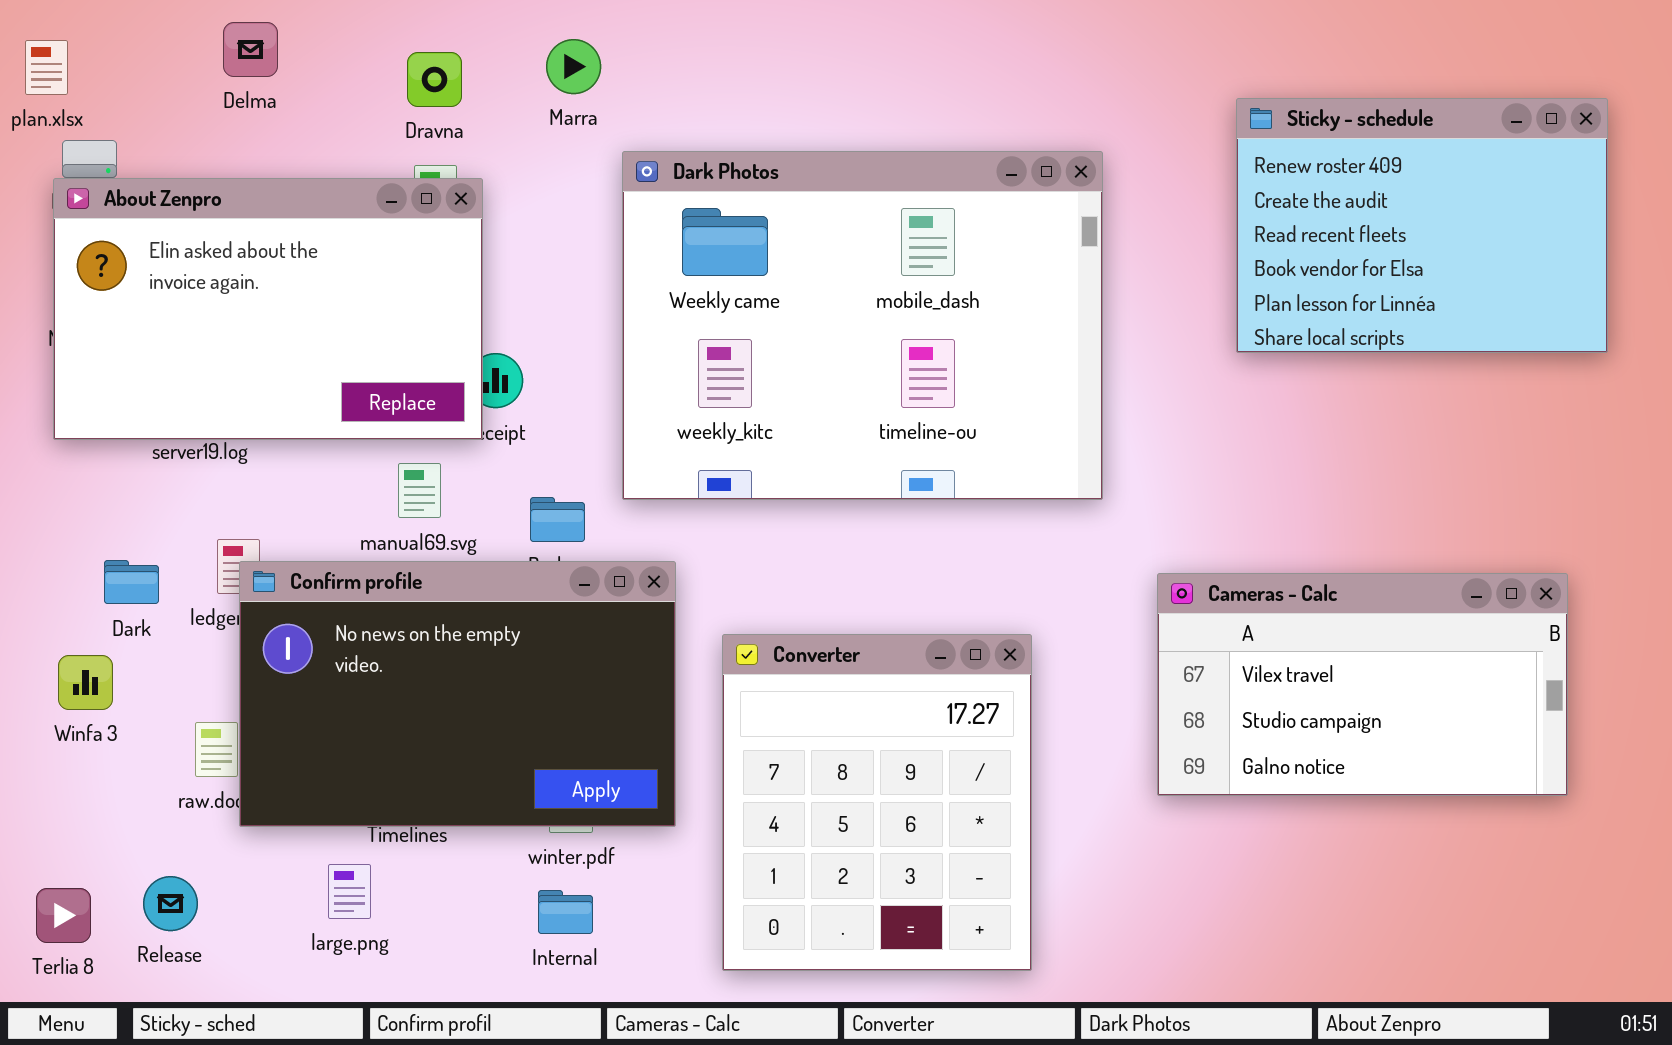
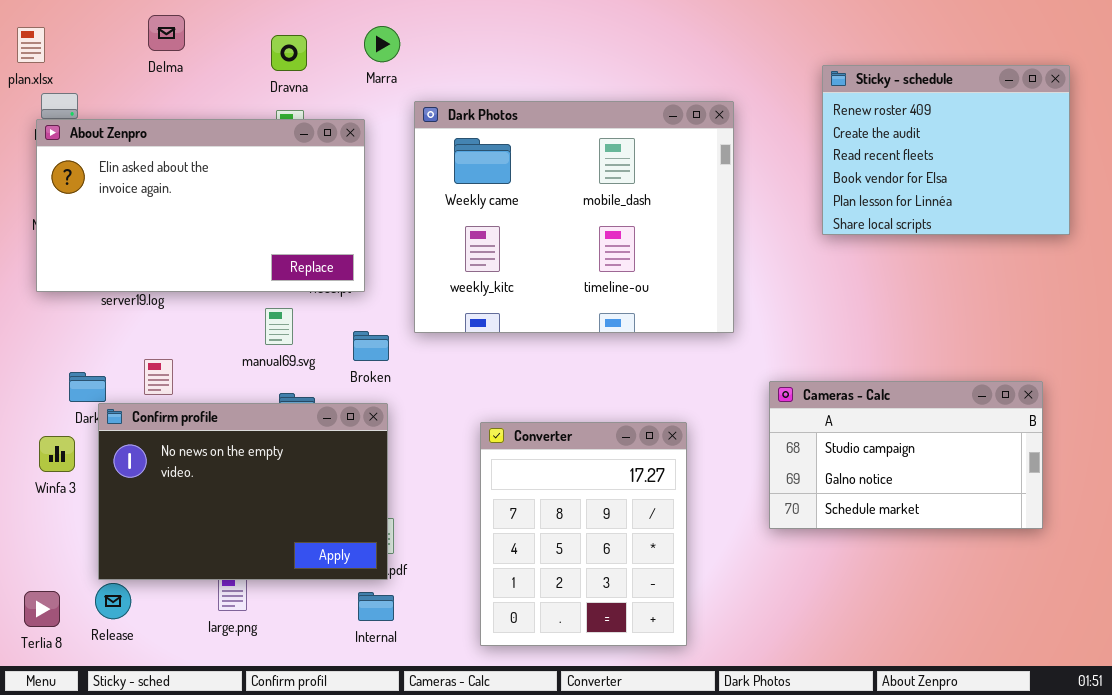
About Zenpro: [53,178,483,440] -> [36,119,365,292], resized
Confirm profile: [239,561,676,827] -> [98,403,388,580], moved
Cameras - Calc: [1157,573,1568,796] -> [769,381,1043,529], scrolled down 1 row

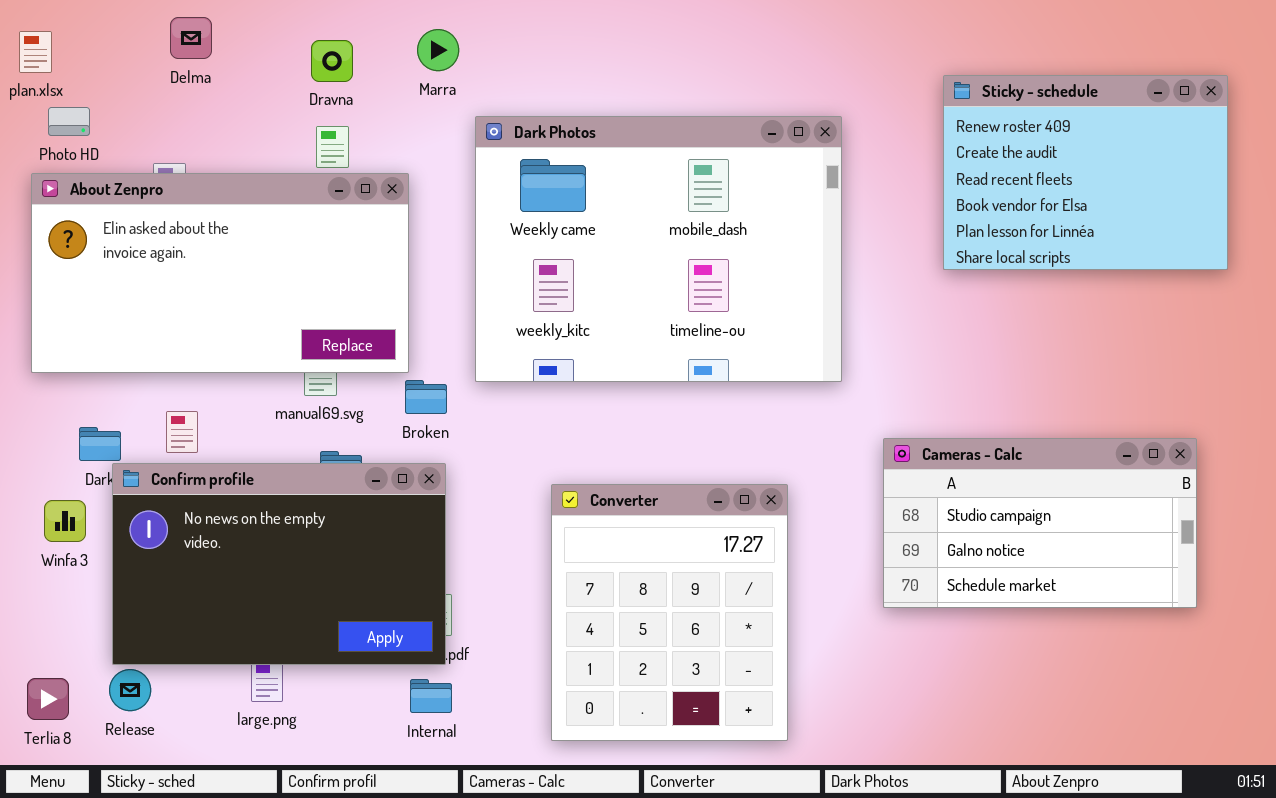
About Zenpro: [36,119,365,292] -> [31,173,409,373], moved

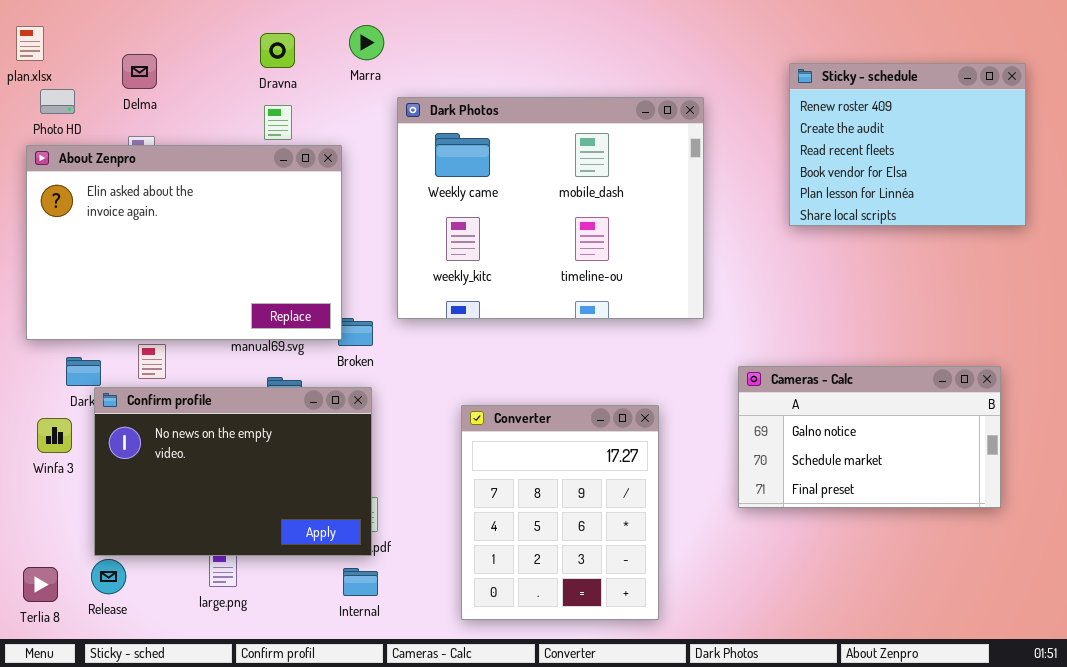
Delma: [170,17,212,59] -> [122,54,157,89], moved
About Zenpro: [31,173,409,373] -> [26,145,342,340], resized
Cameras - Calc: [883,438,1197,608] -> [738,366,1001,508], scrolled down 1 row

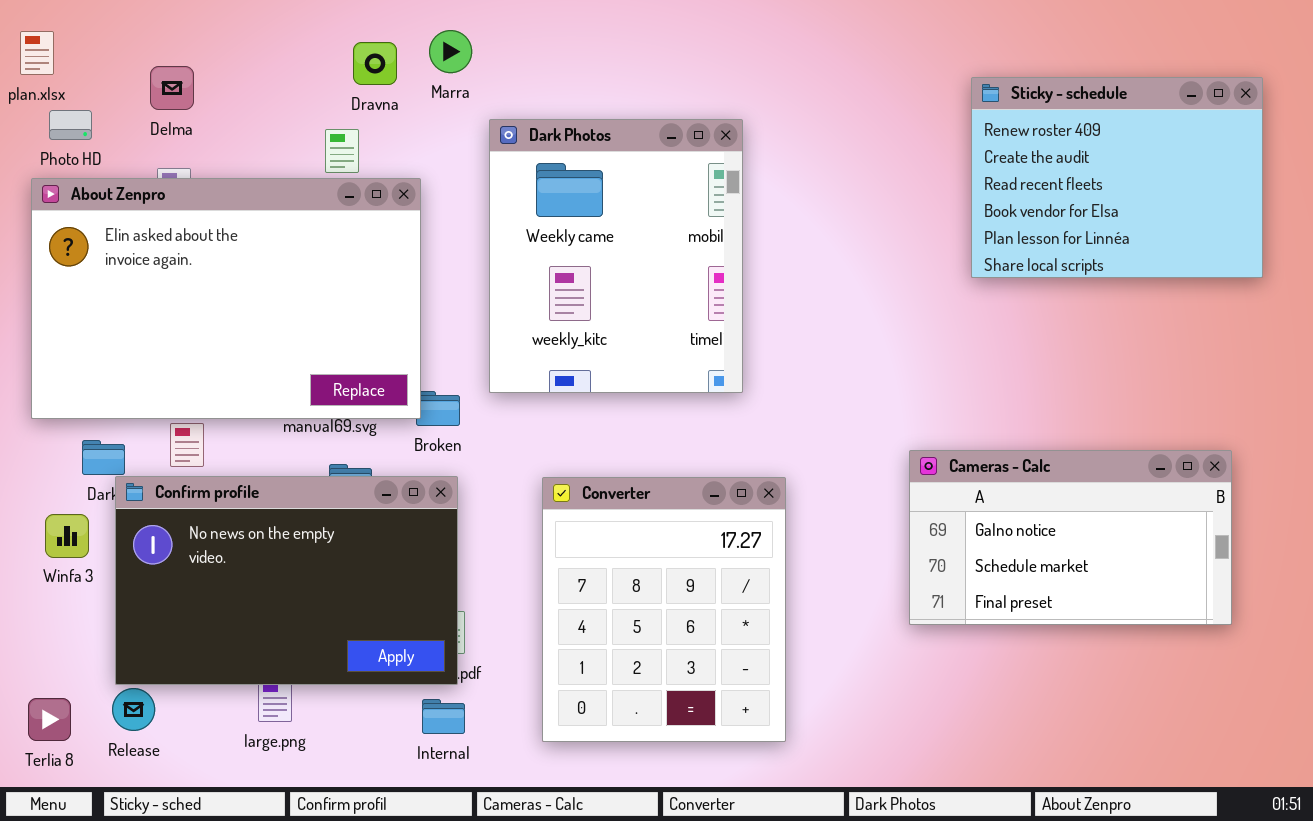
Dravna: [260,33,295,68] -> [353,42,397,85], moved
Dark Photos: [397,97,704,319] -> [489,119,743,393], resized
Converter: [461,405,659,620] -> [542,477,786,742], moved

